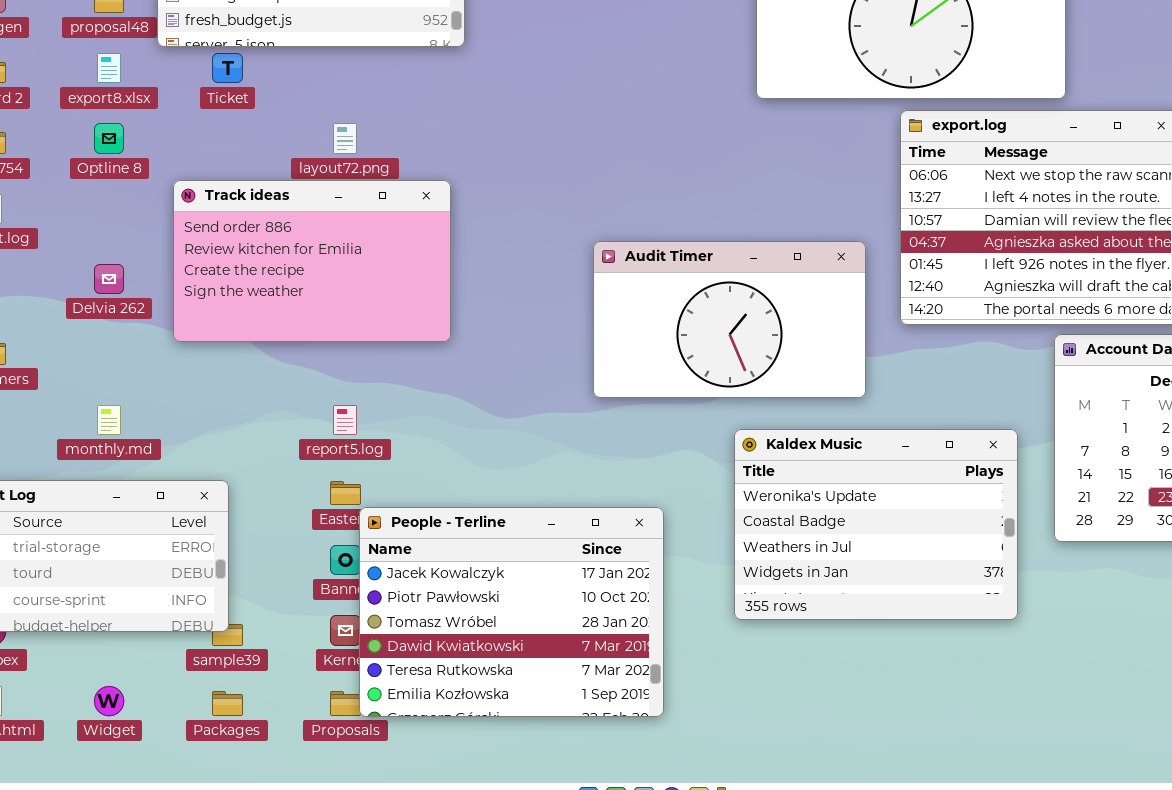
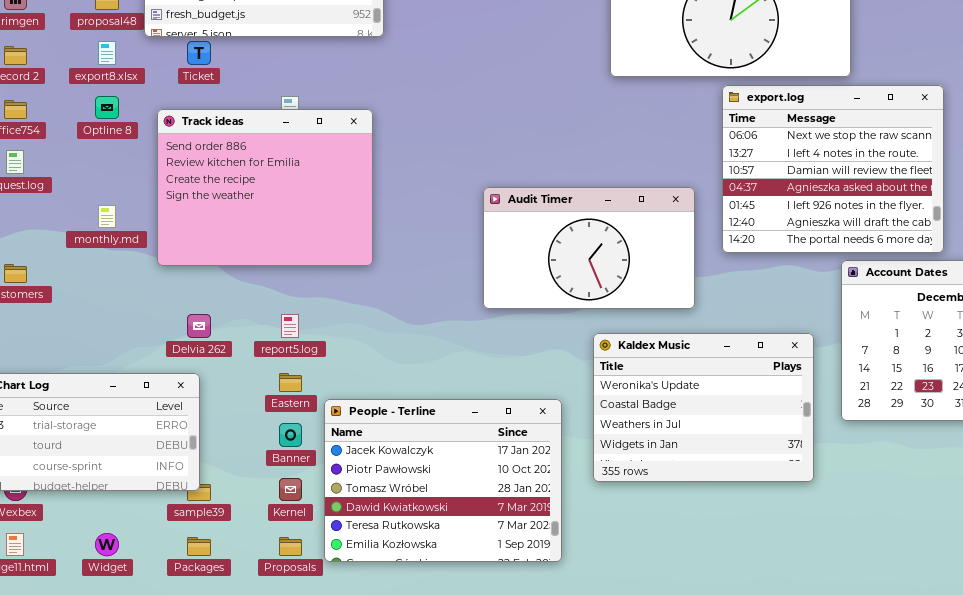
Track ideas: [173,180,451,342] -> [157,109,373,266], resized
Delvia 262: [94,264,124,294] -> [187,314,211,338], moved
monthly.md: [97,405,121,435] -> [98,205,116,228], moved
People - Terline: [359,507,664,717] -> [324,399,562,562], moved

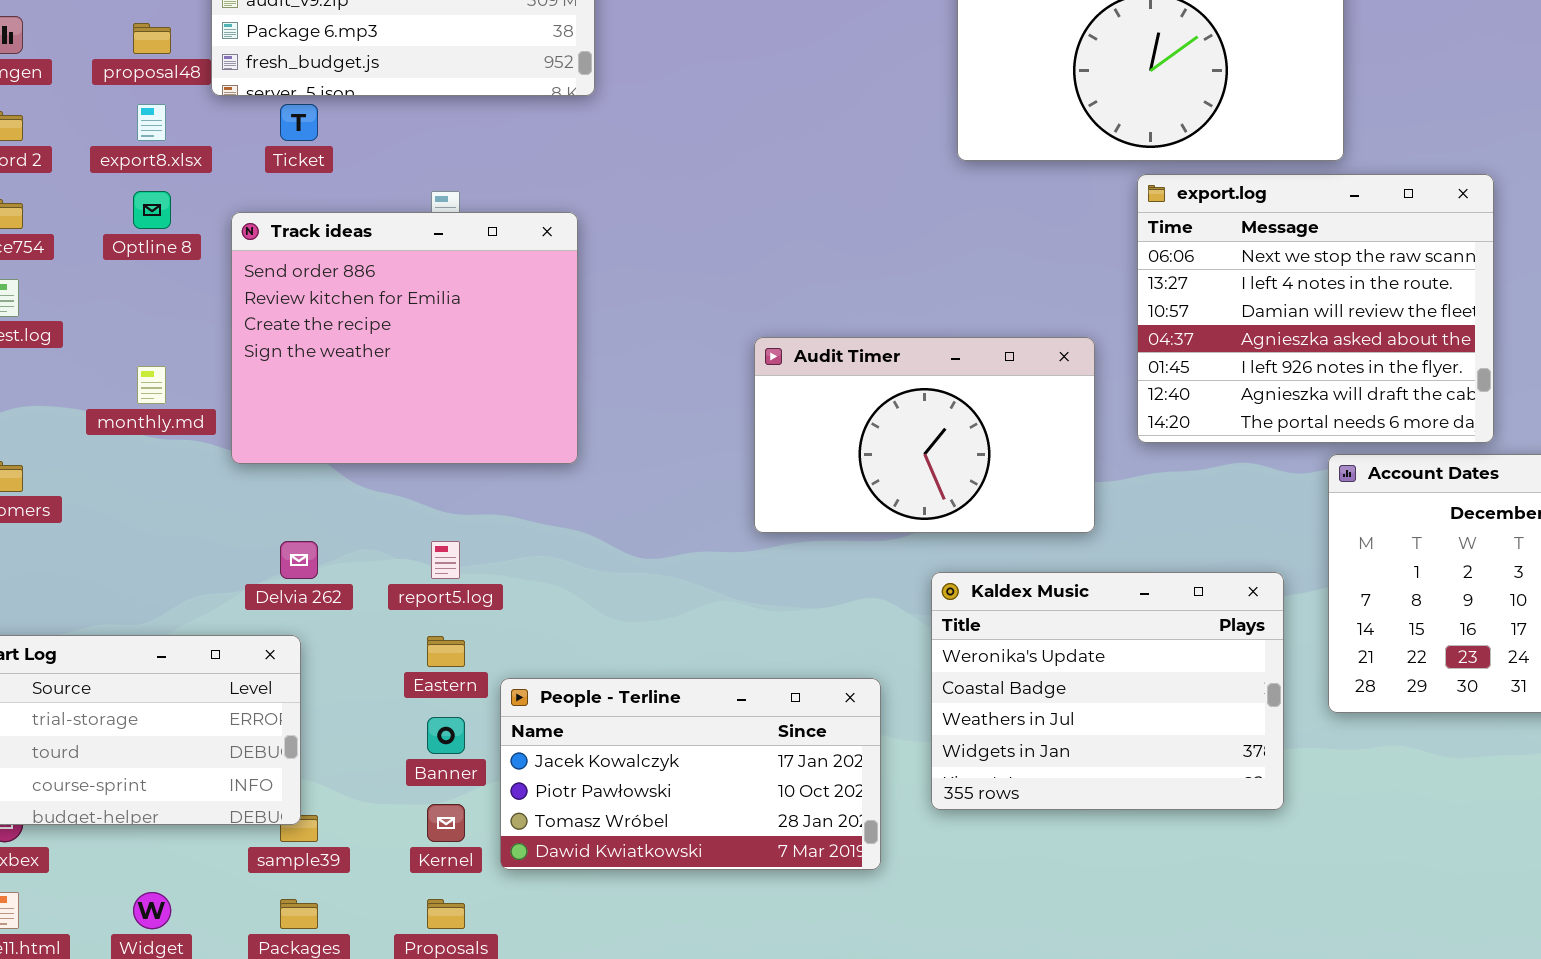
People - Terline: [324,399,562,562] -> [500,678,881,870], resized

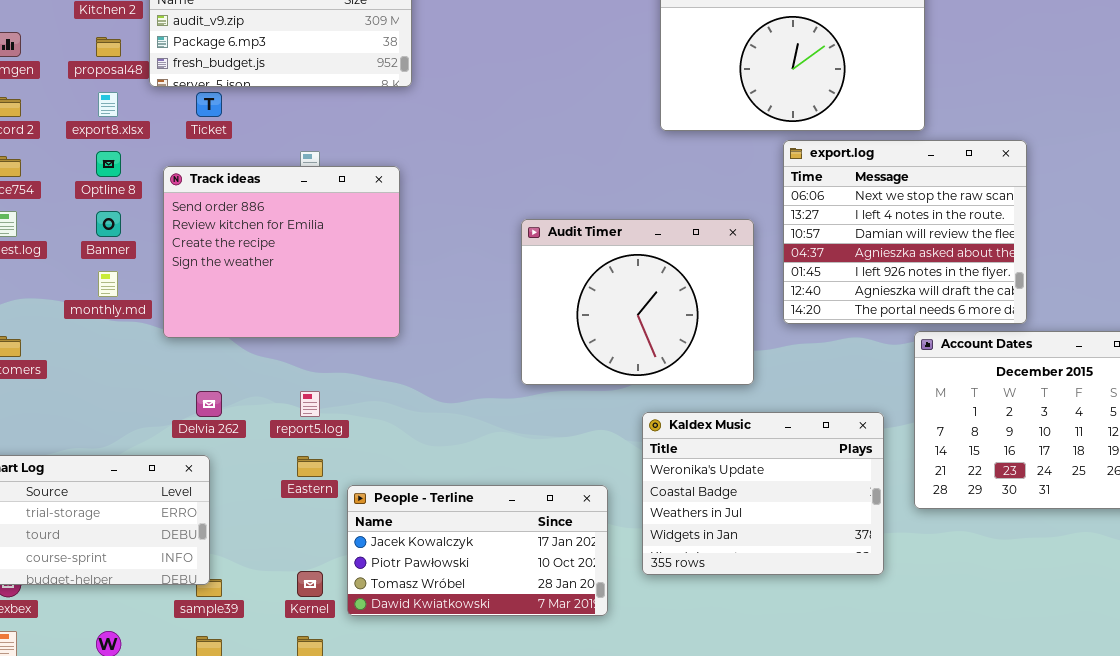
Audit Timer: [754,337,1095,533] -> [521,219,754,385], resized
Banner: [427,717,465,754] -> [96,211,121,237], moved

